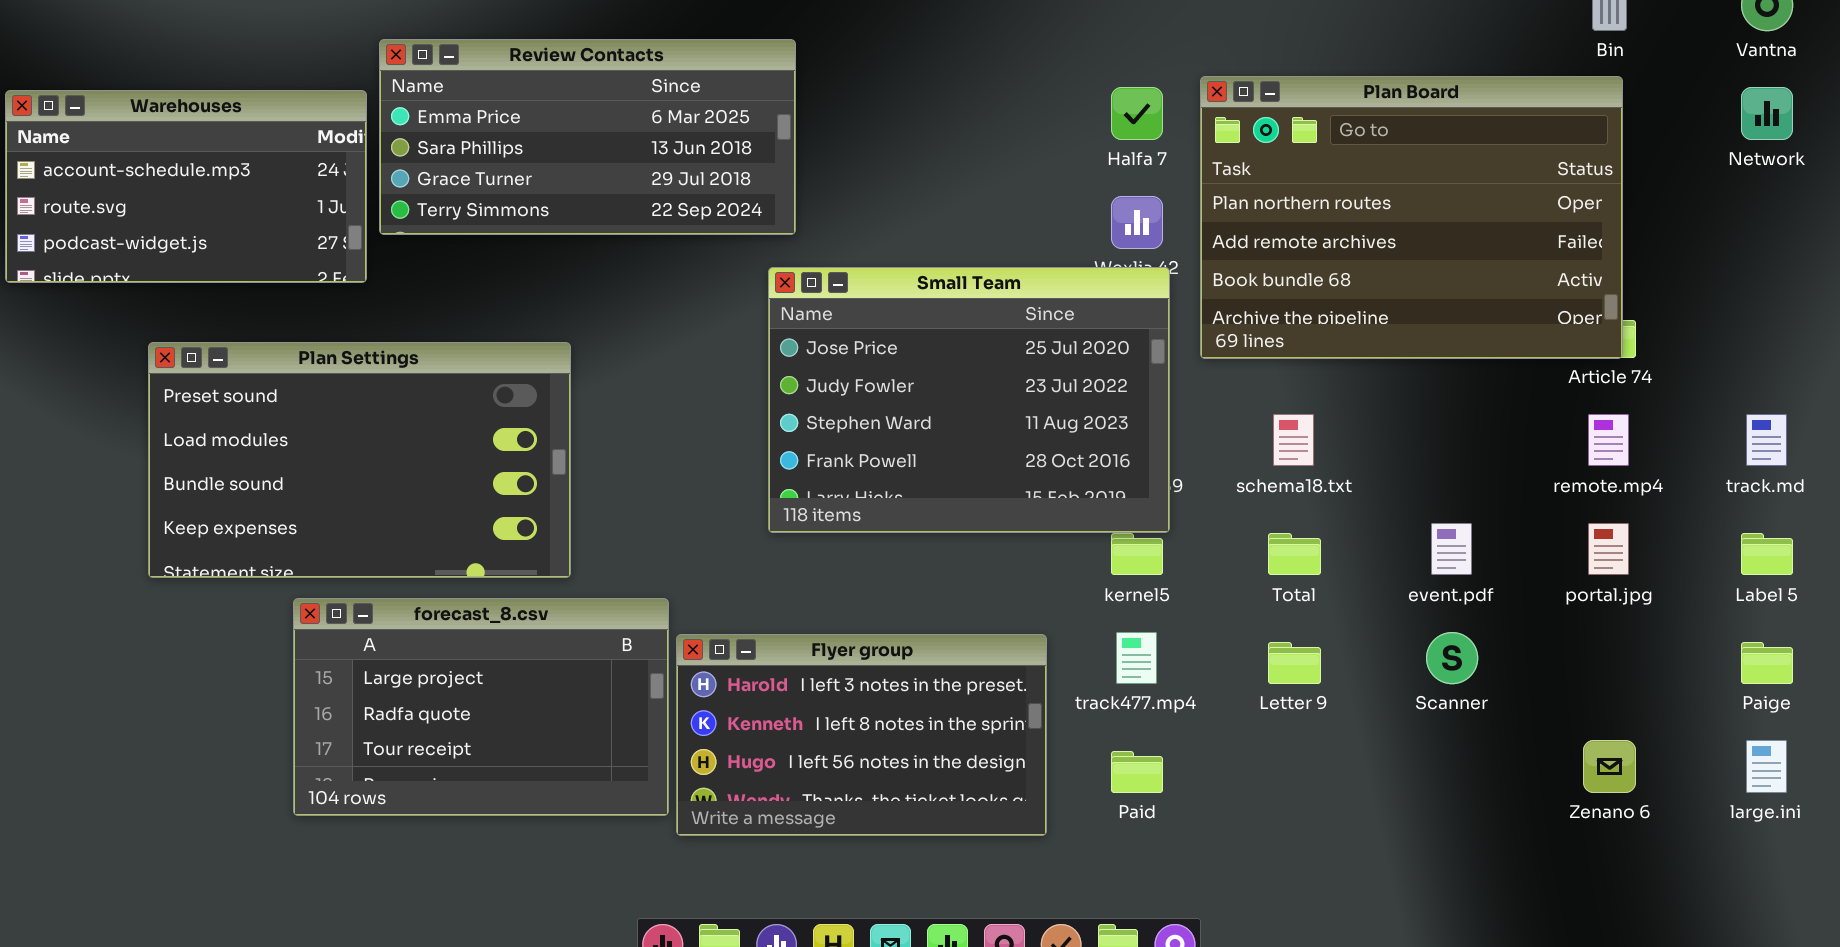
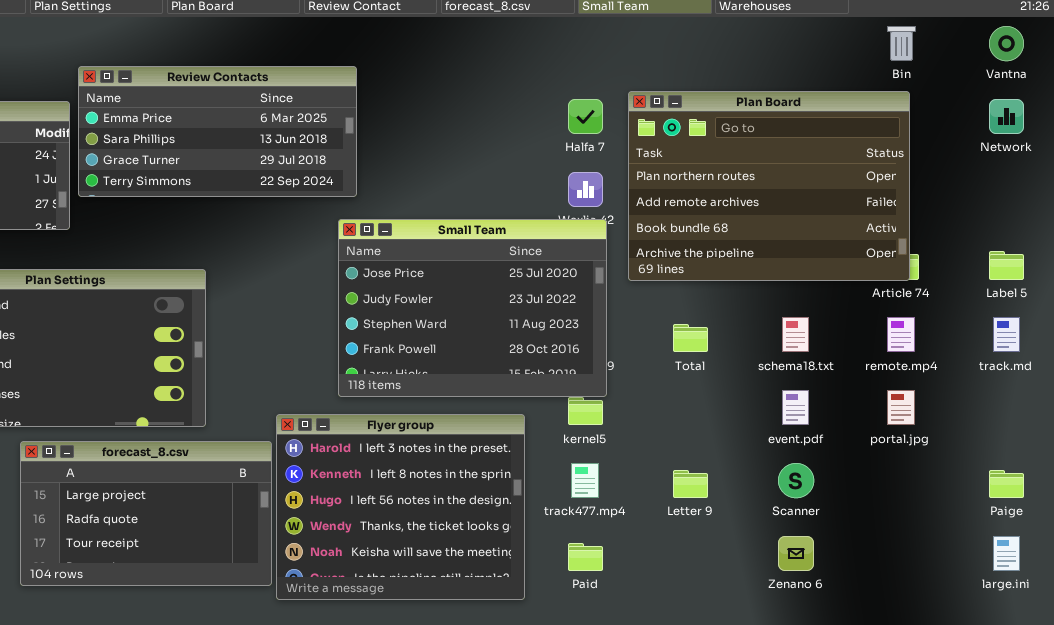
schema18.txt: [1273,414,1314,466] -> [782,317,809,352], moved
Total: [1268,533,1321,575] -> [673,324,708,352], moved
Label 5: [1741,533,1793,575] -> [989,251,1024,280], moved
Flyer group: [676,634,1047,836] -> [276,414,525,600], resized
Zenano 6: [1583,740,1636,793] -> [778,536,814,571], moved

